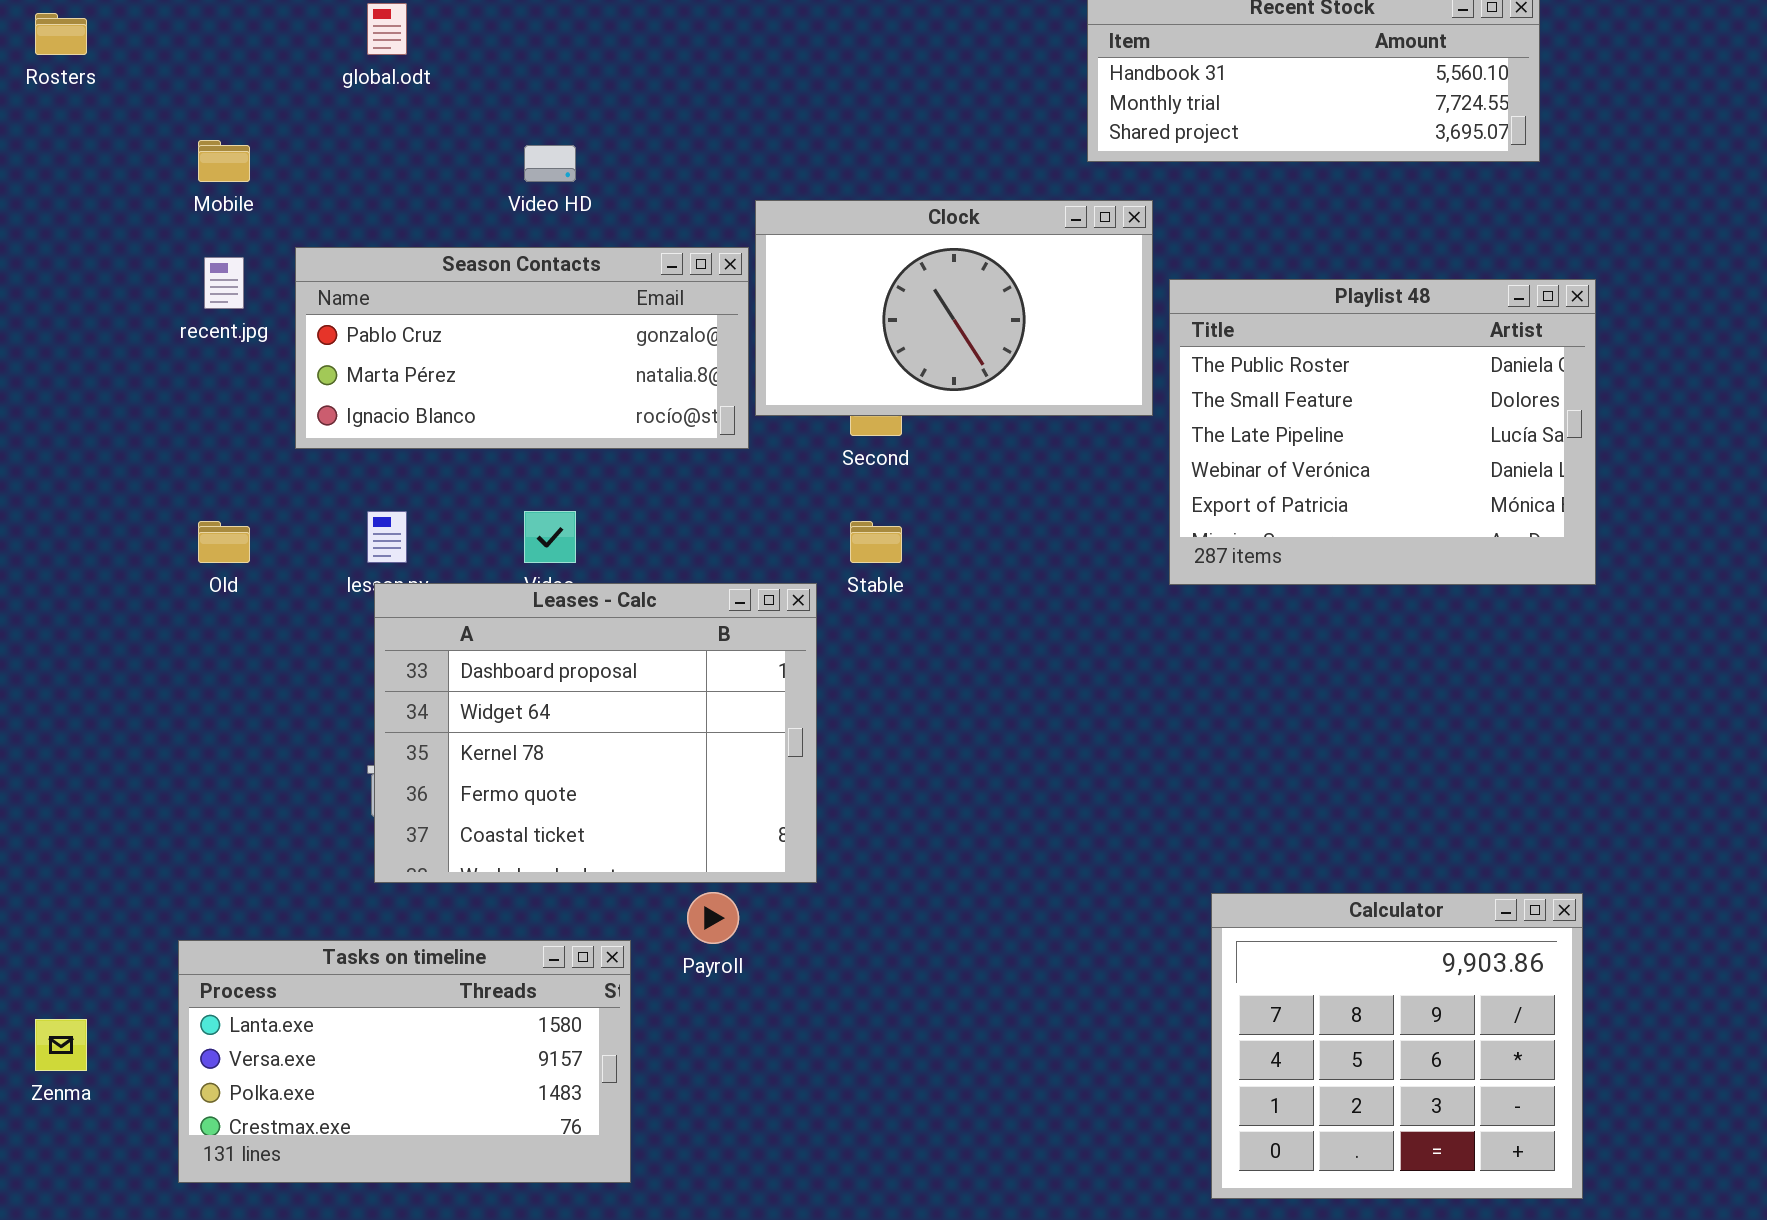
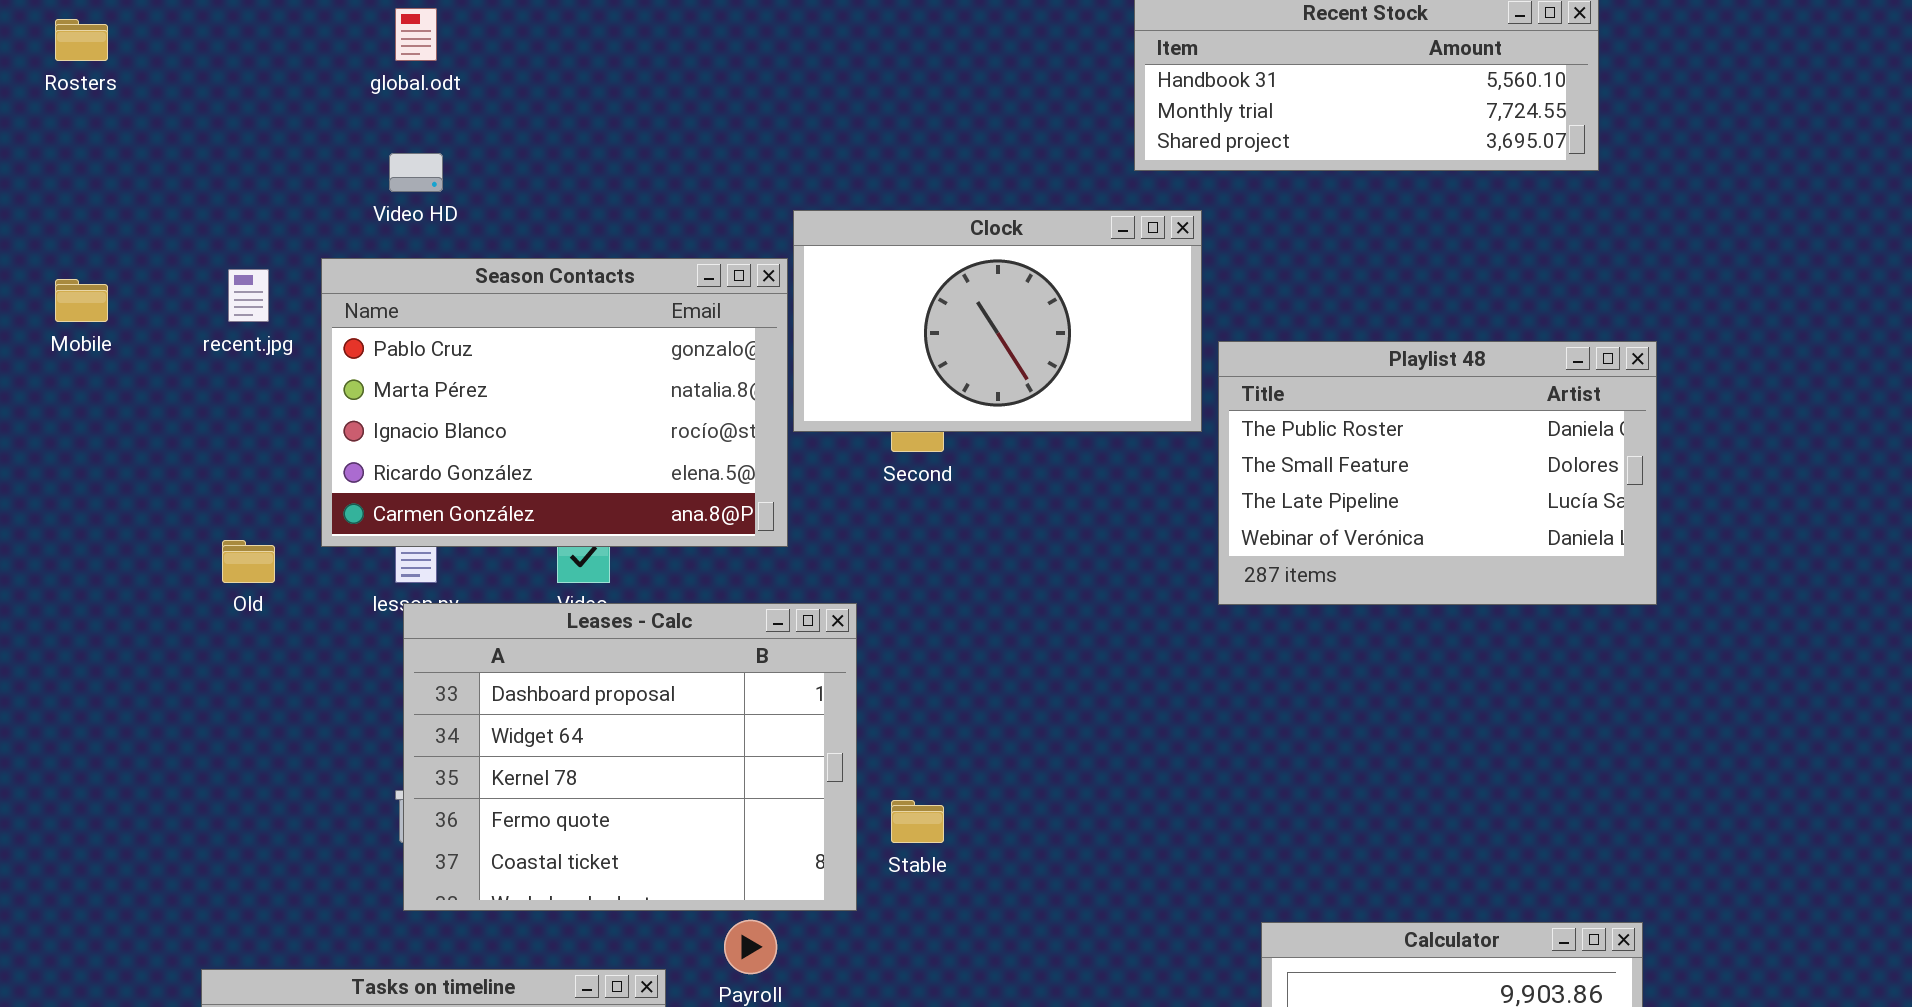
Mobile: [198,140,250,182] -> [55,279,108,322], moved
Video HD: [524,145,576,182] -> [389,153,443,192], moved
Season Contacts: [295,247,749,449] -> [321,258,788,547], resized
Playlist 48: [1169,279,1596,585] -> [1218,341,1657,605], resized
Stable: [850,521,902,563] -> [891,800,944,843], moved

